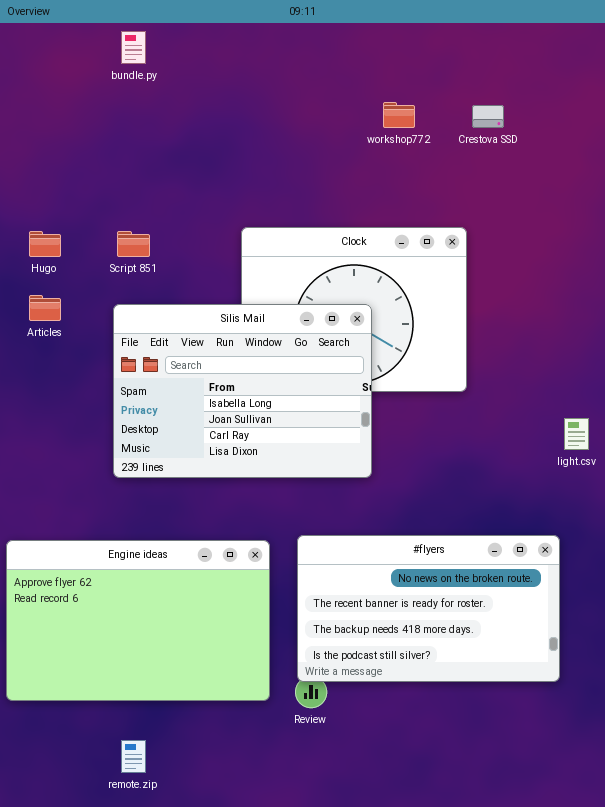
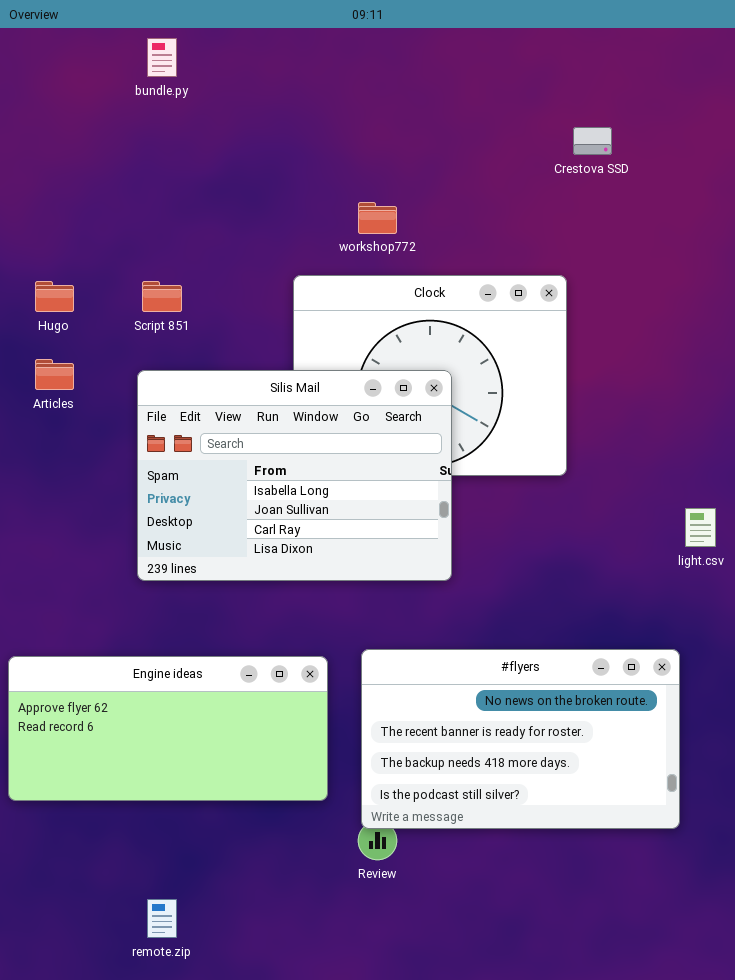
workshop772: [383,102,415,128] -> [358,202,397,234], moved
Engine ideas: [6,540,270,701] -> [8,656,328,801], resized

